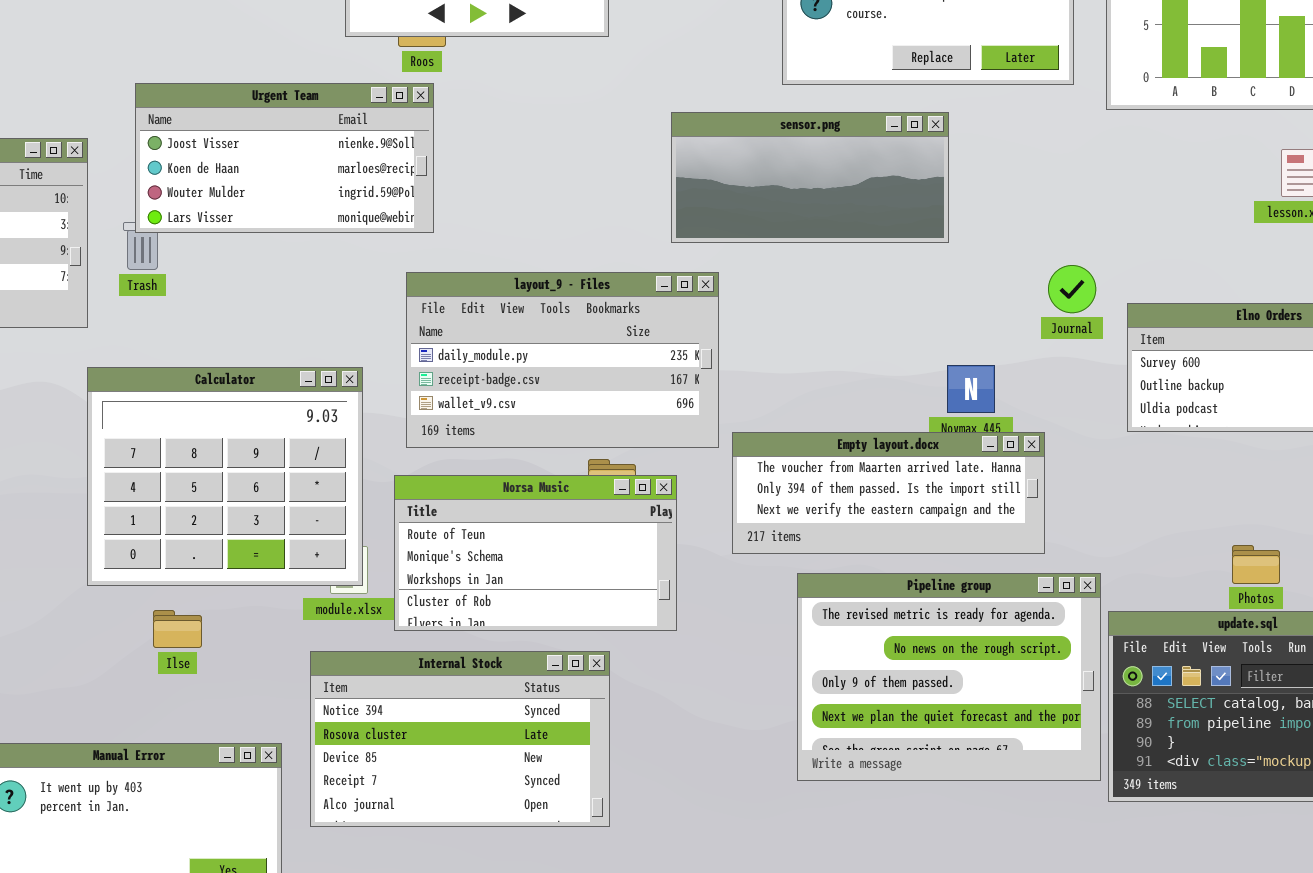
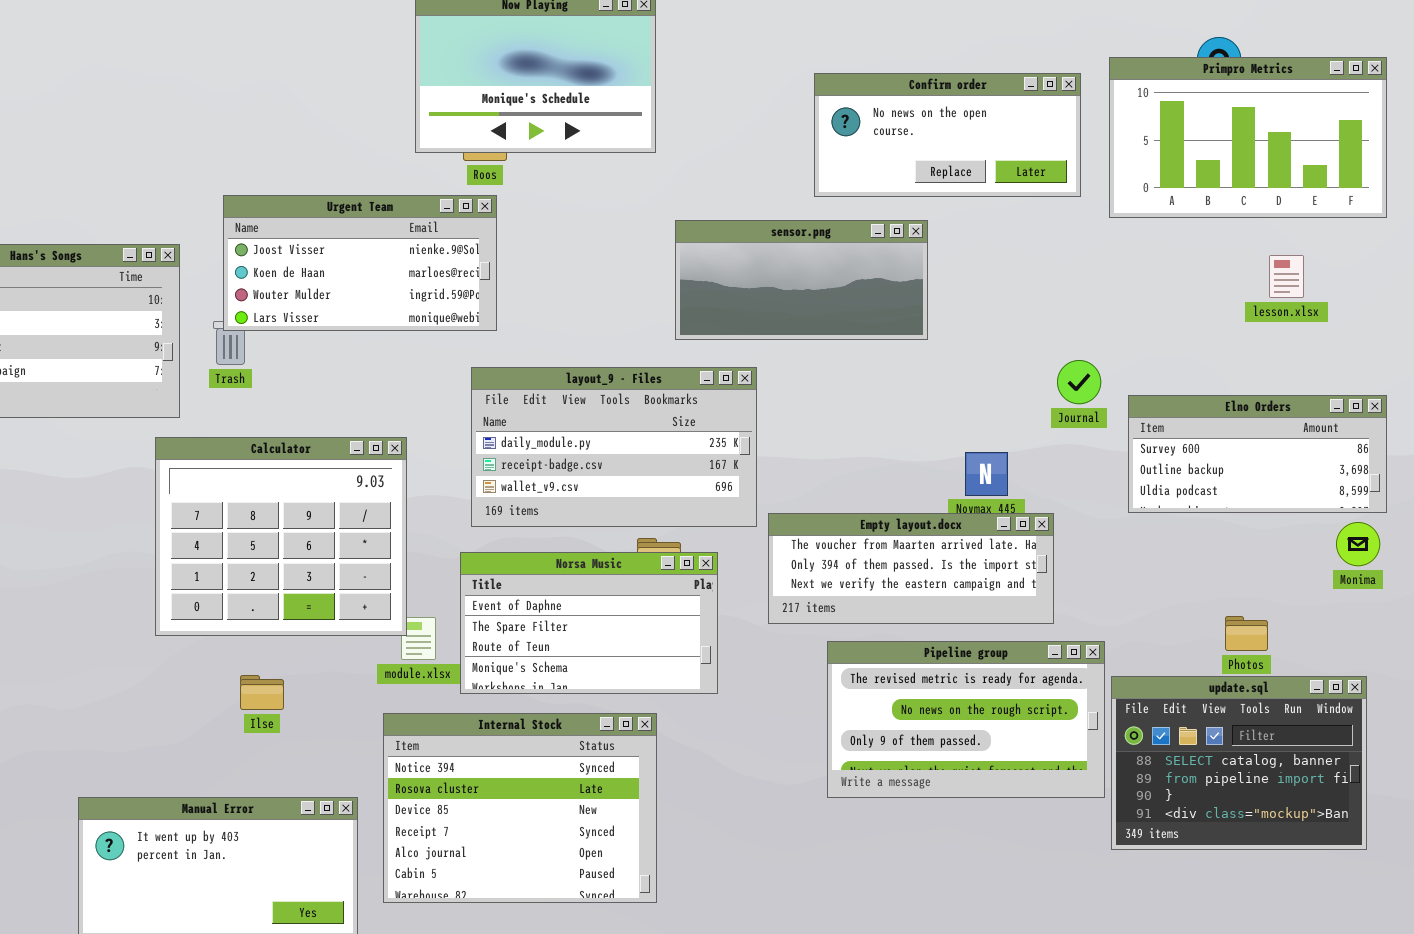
sensor.png: [671,112,949,243] -> [675,220,928,340], moved
Calculator: [87,367,363,586] -> [155,437,407,636], moved
Norsa Music: [394,475,677,631] -> [460,552,718,694], scrolled up 2 rows
Pipeline group: [797,573,1101,781] -> [827,641,1105,798], resized
Internal Stock: [310,651,610,827] -> [383,713,657,903], resized

